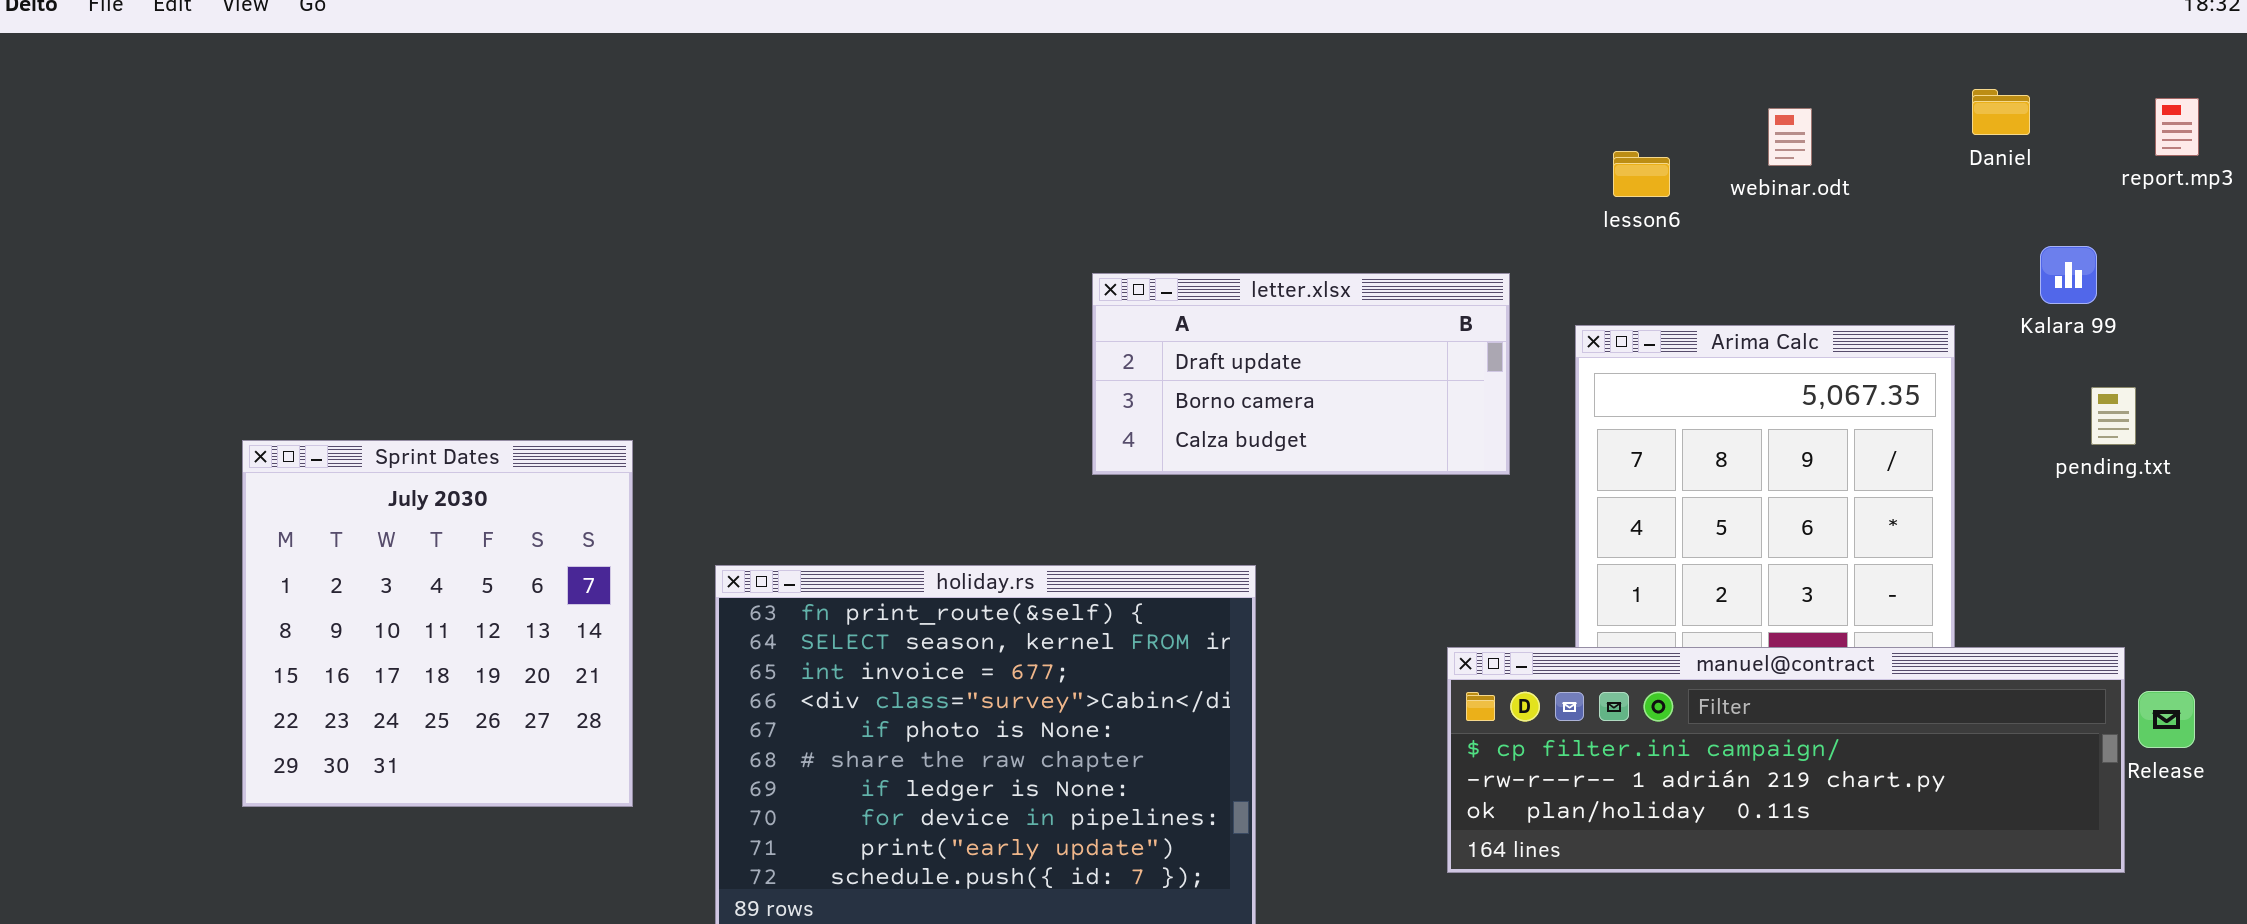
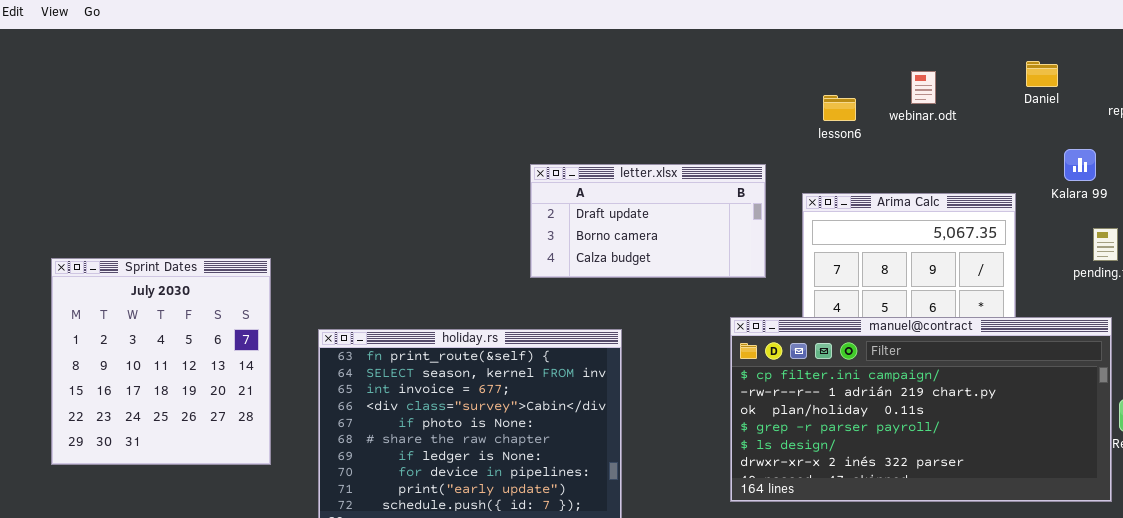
manuel@contract: [1447,647,2125,873] -> [730,317,1112,502], resized

